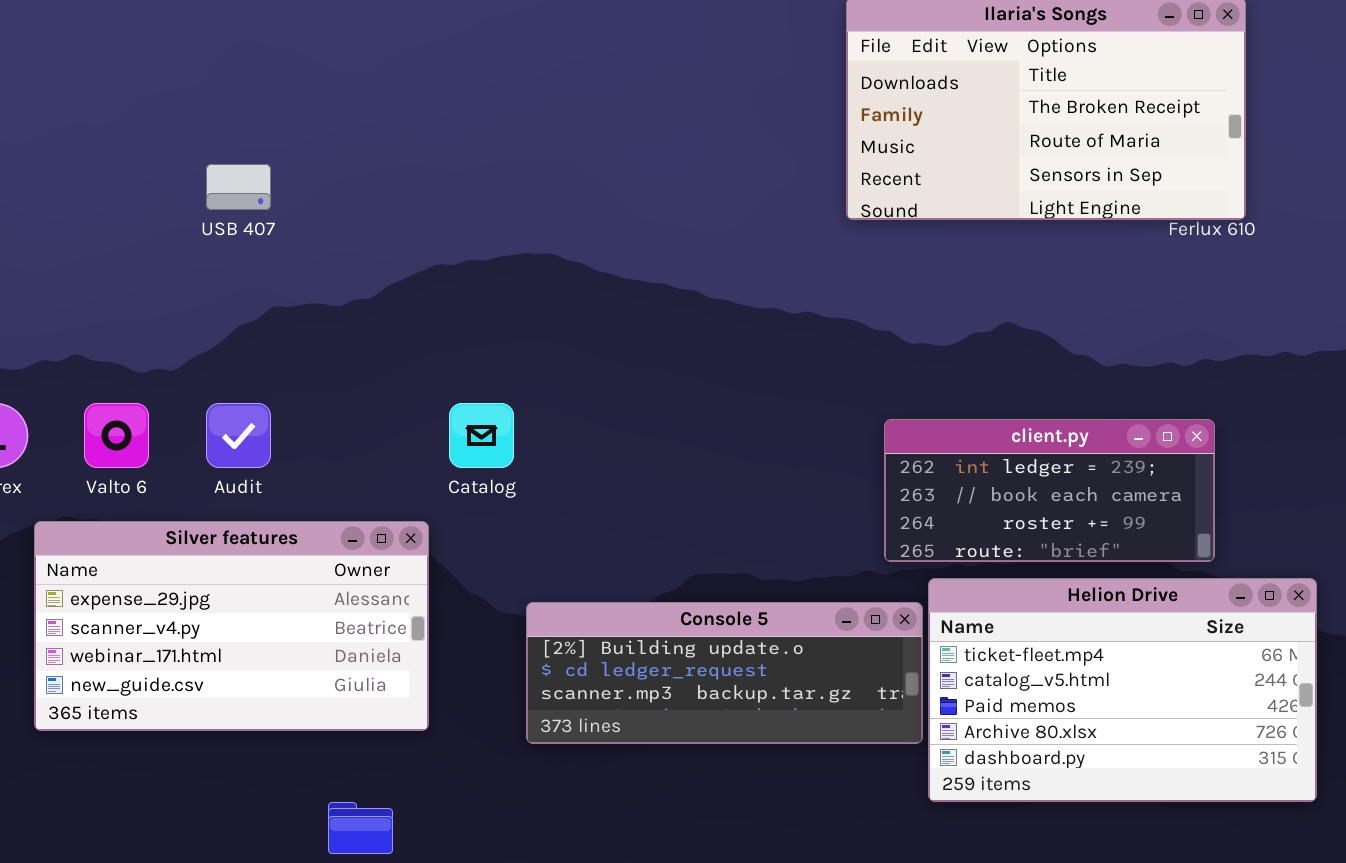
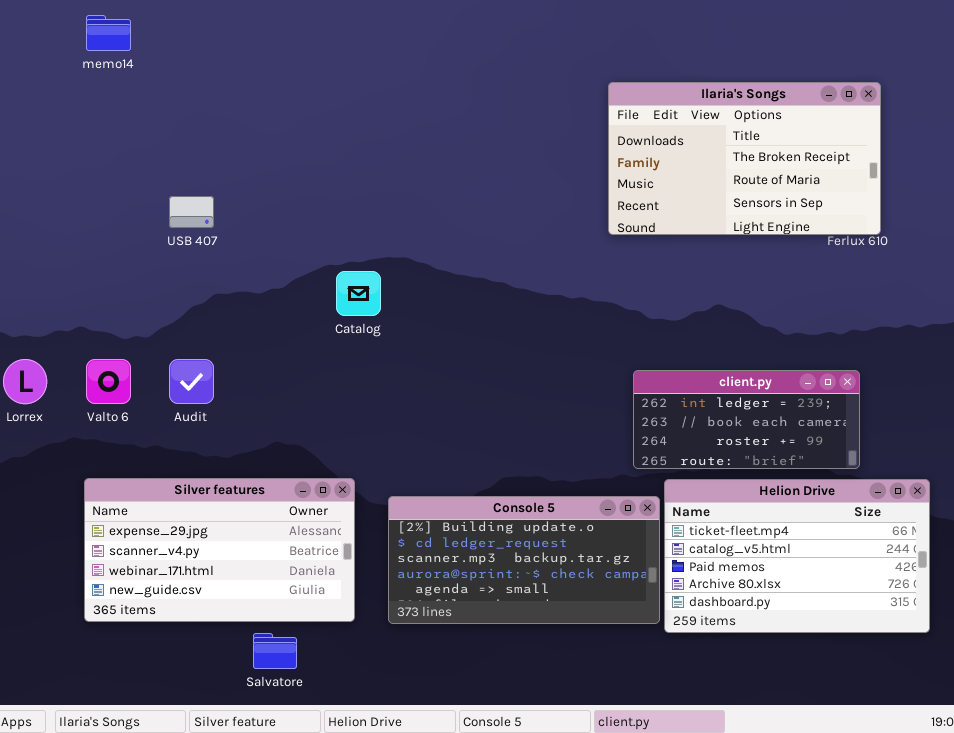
Catalog: [449,403,514,468] -> [336,271,381,316], moved
Silver features: [34,521,429,731] -> [84,478,355,622], moved
Console 5: [526,602,923,744] -> [388,496,660,624], resized

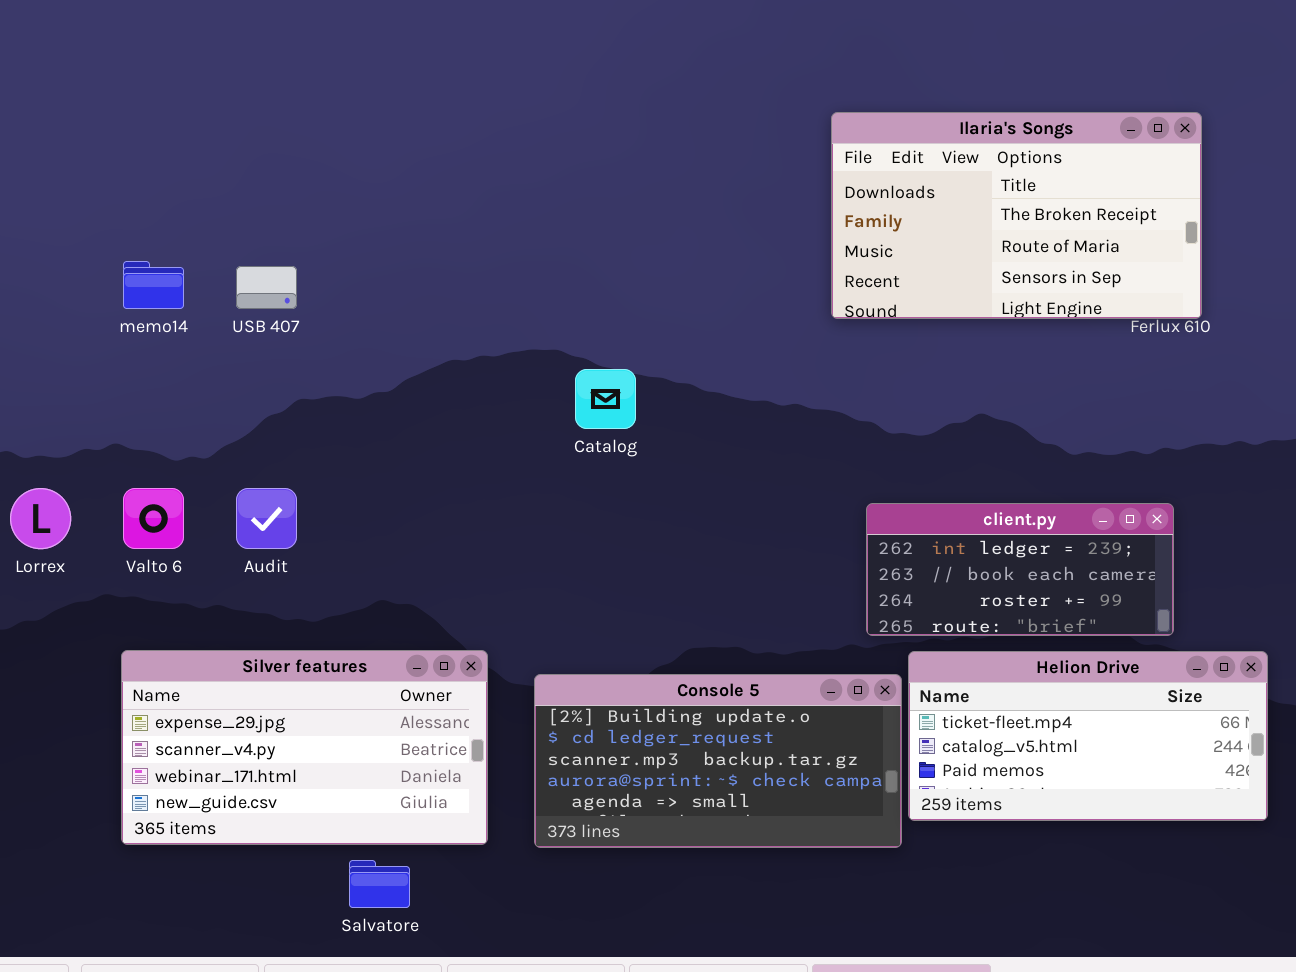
memo14: [86,15,131,51] -> [123,261,184,309], moved
Catalog: [336,271,381,316] -> [575,369,636,429], moved
Helion Drive: [664,479,930,633] -> [908,651,1268,821], resized

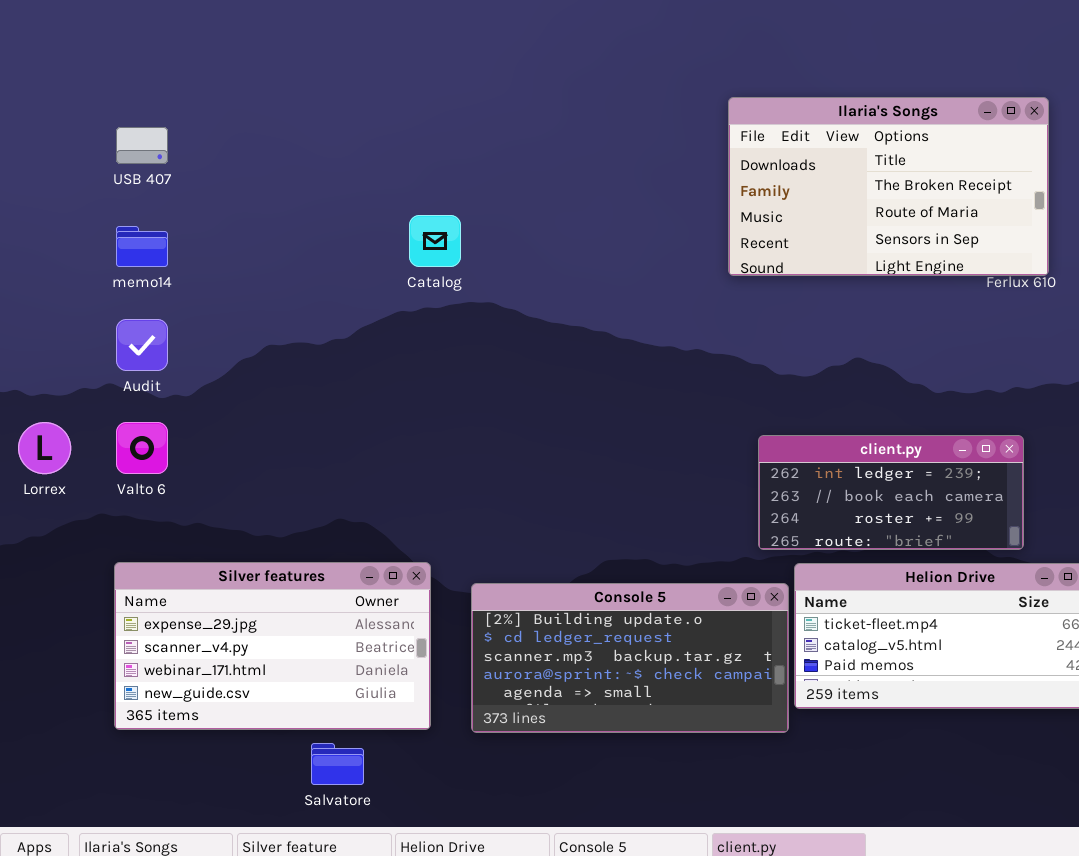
USB 407: [236,266,297,309] -> [116,127,168,164], moved
Catalog: [575,369,636,429] -> [409,215,461,267], moved
Audit: [236,488,297,549] -> [116,319,168,371], moved

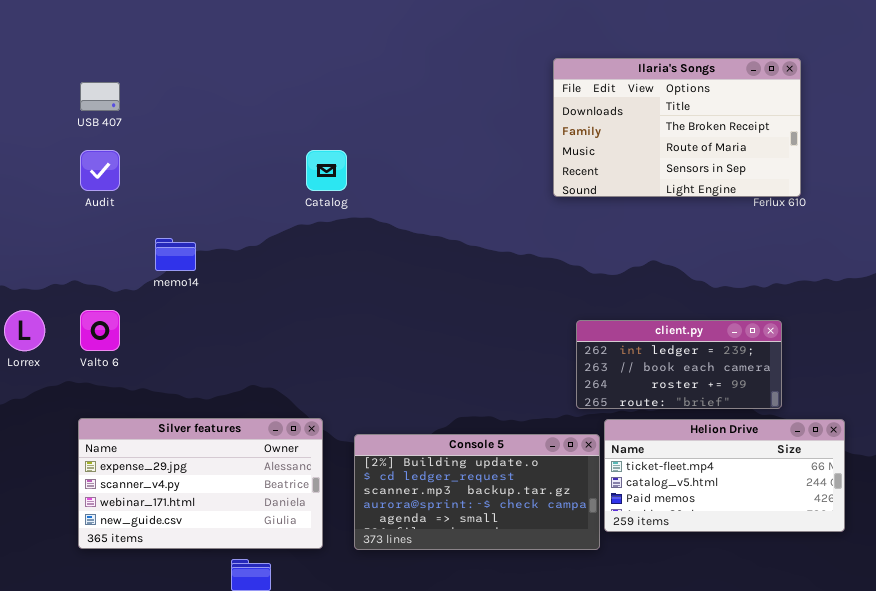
memo14: [116,226,168,267] -> [155,238,196,271], moved
Audit: [116,319,168,371] -> [80,150,120,191], moved

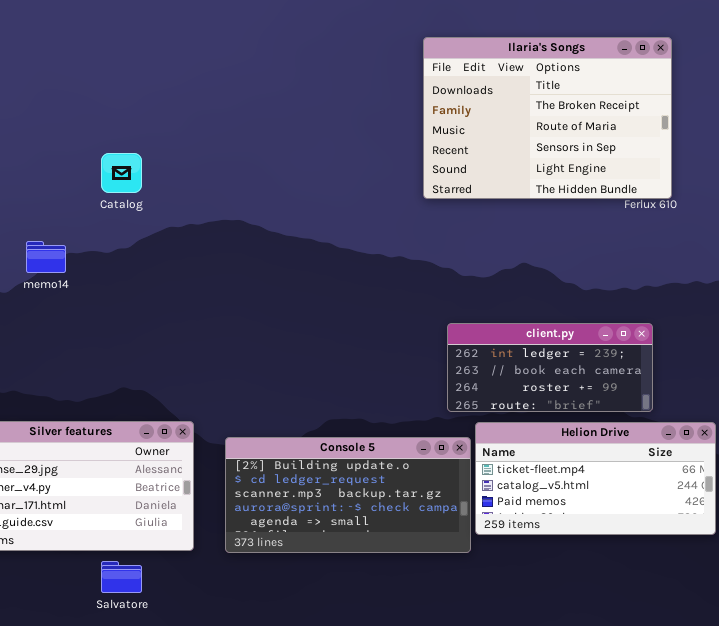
Ilaria's Songs: [553,58,801,197] -> [423,37,672,199], resized
Catalog: [306,150,347,191] -> [101,153,142,193], moved

